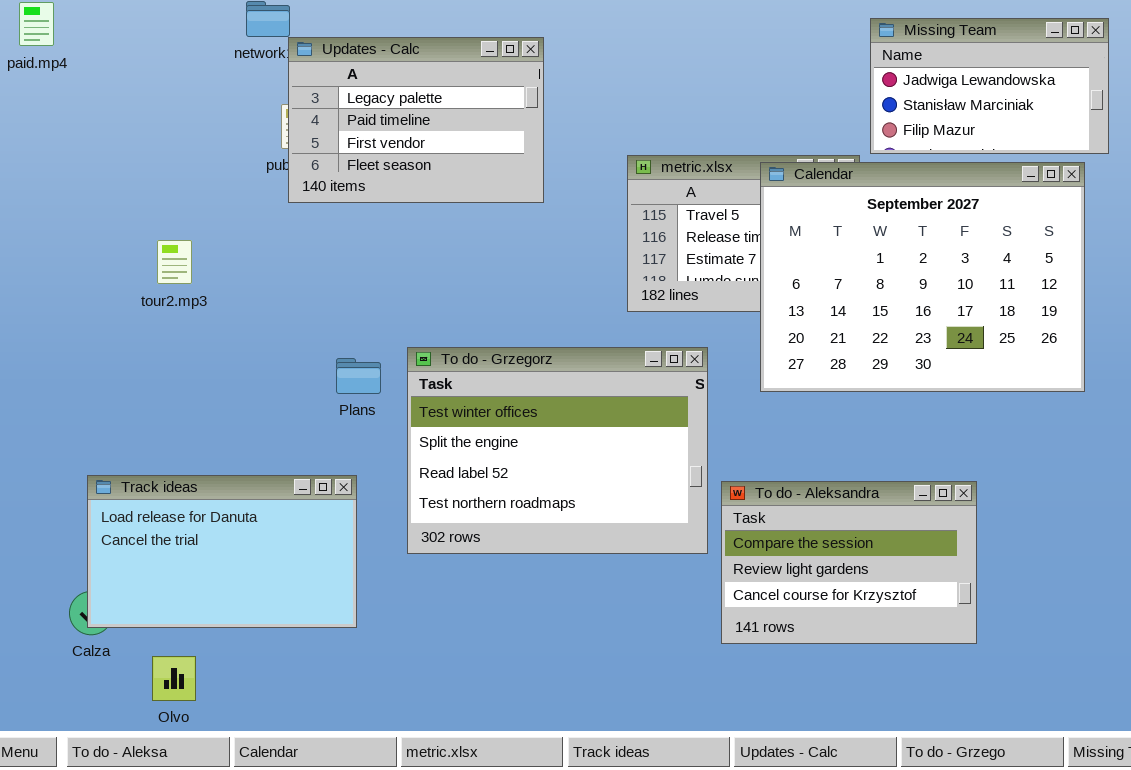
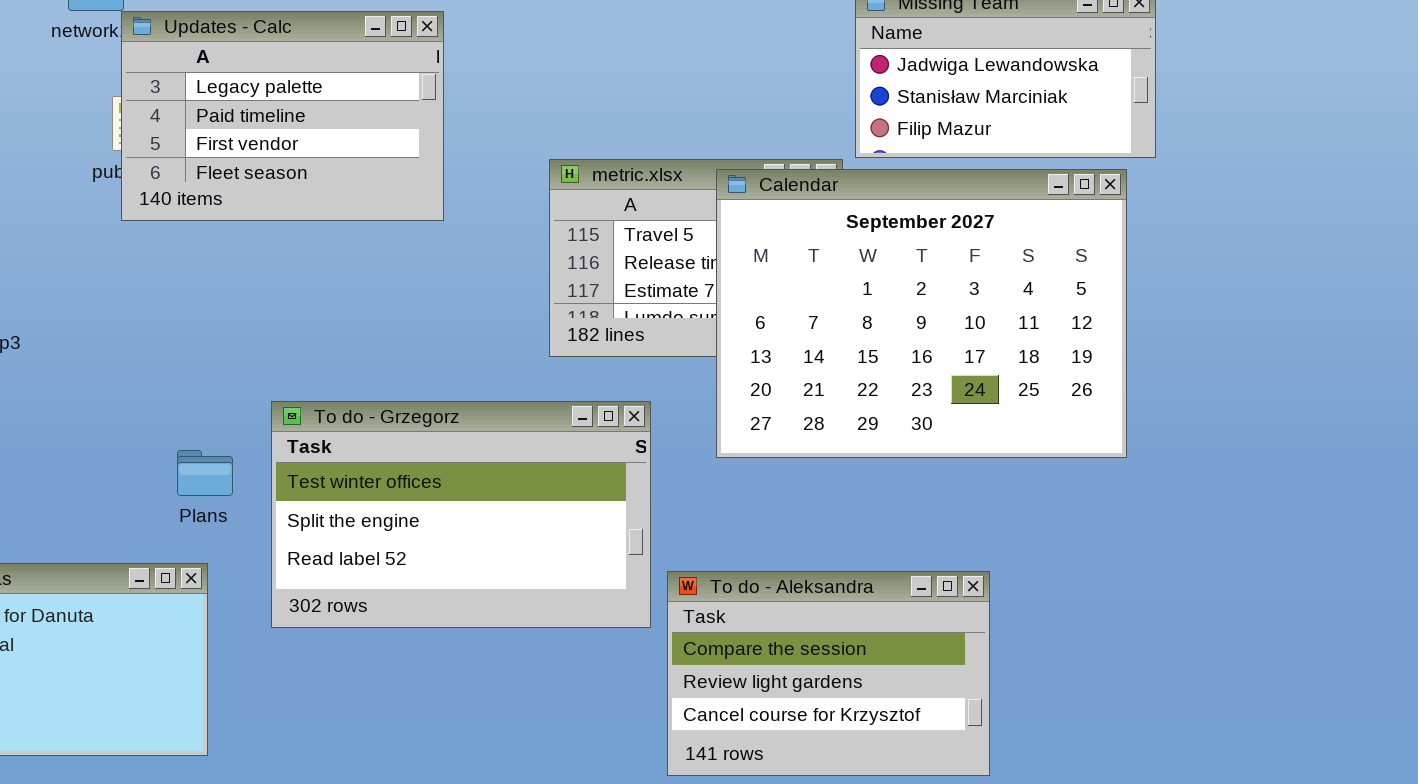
To do - Grzegorz: [407,347,708,554] -> [271,401,651,628], resized
Plans: [336,358,381,394] -> [177,450,233,496], moved

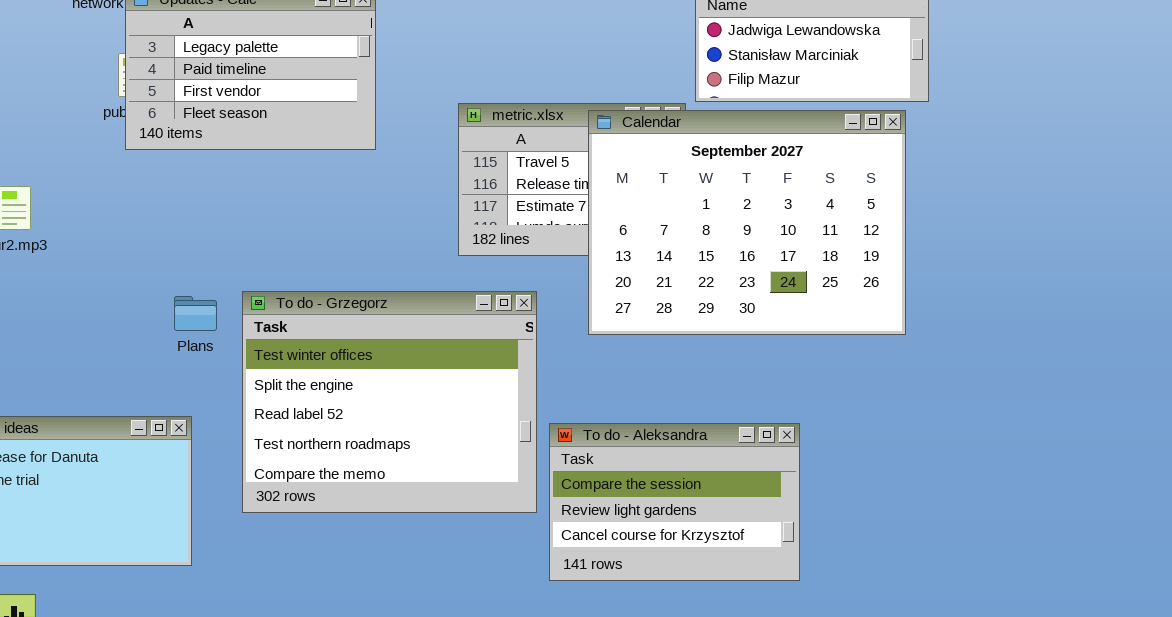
To do - Grzegorz: [271,401,651,628] -> [242,291,537,513], resized
Plans: [177,450,233,496] -> [174,296,217,331], moved

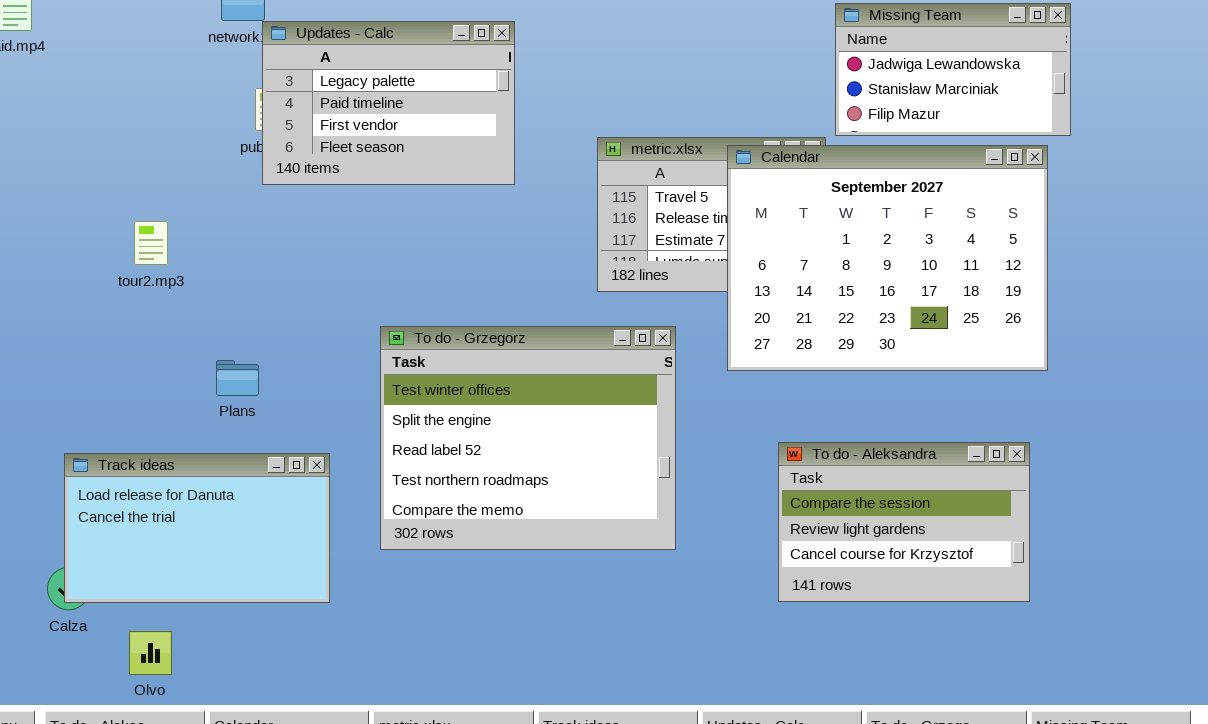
Plans: [174,296,217,331] -> [216,360,259,396], moved
To do - Aleksandra: [549,423,800,581] -> [778,442,1030,602], moved

